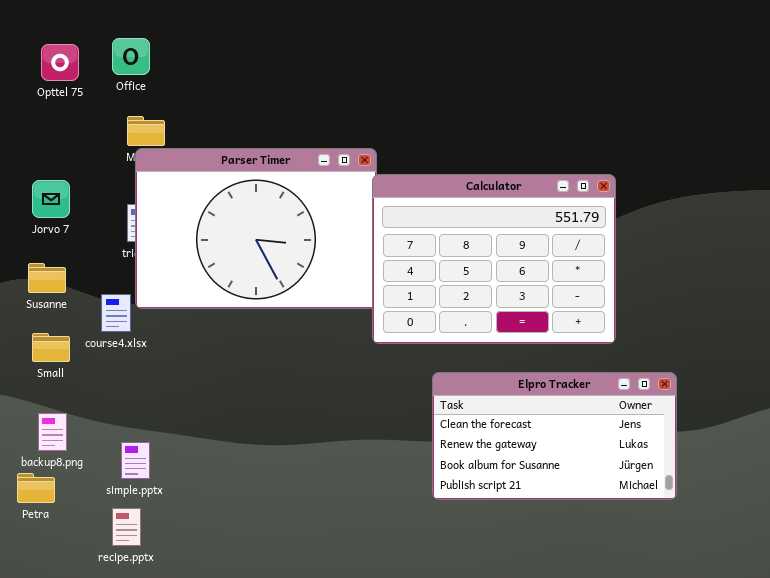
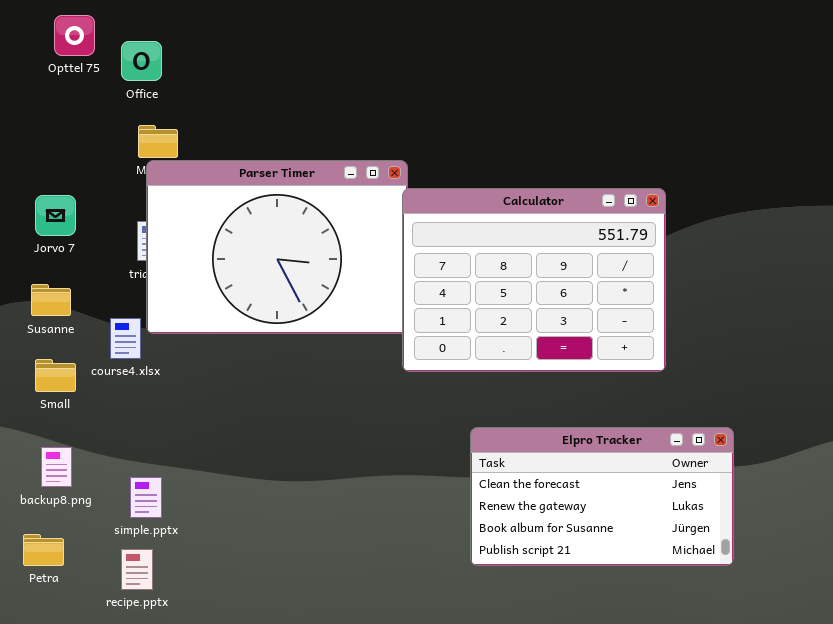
Opttel 75: [41,44,79,81] -> [54,15,95,56], moved
Elpro Tracker: [432,372,677,500] -> [470,427,734,566], moved
Petra: [17,473,55,503] -> [23,534,64,566], moved

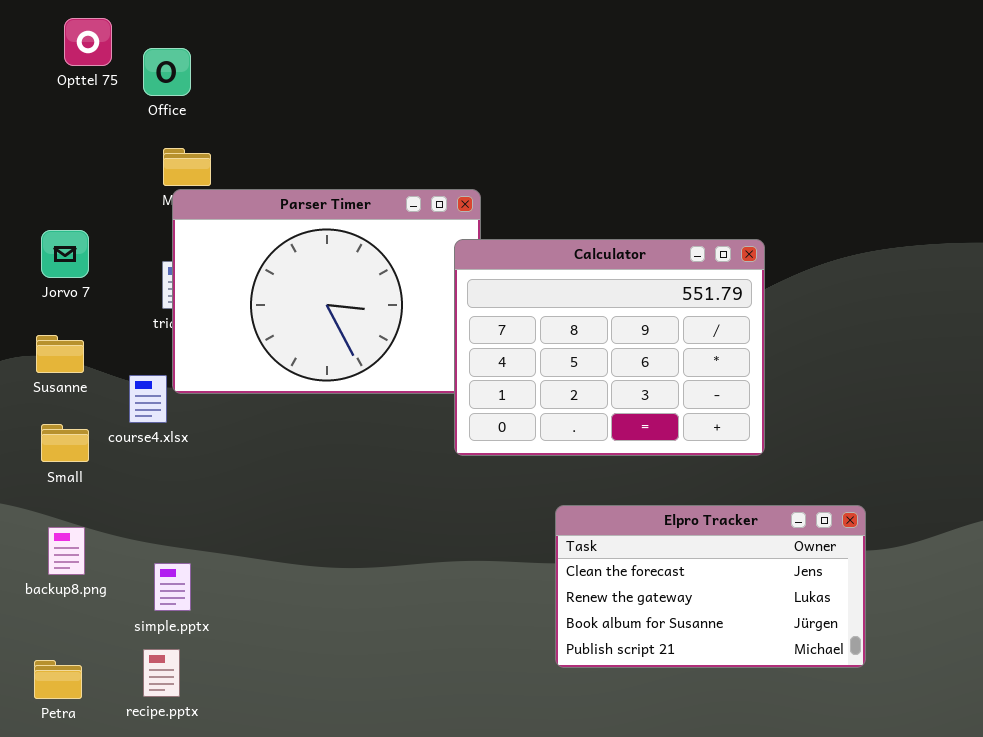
Calculator: [402,188,666,372] -> [454,239,765,456], moved
Petra: [23,534,64,566] -> [34,660,82,699], moved

